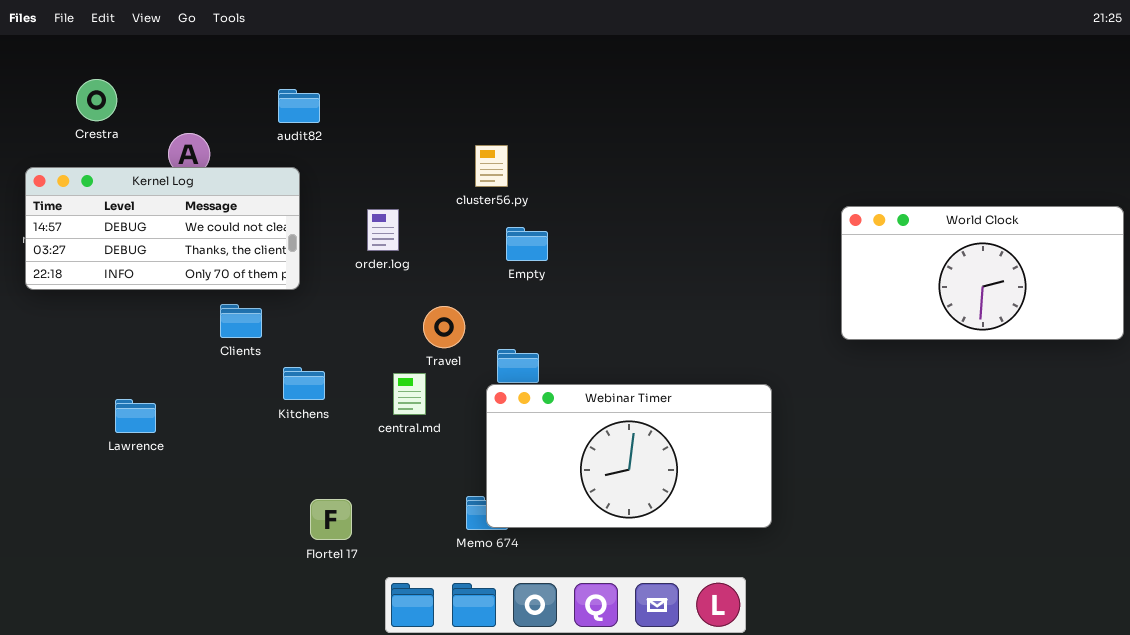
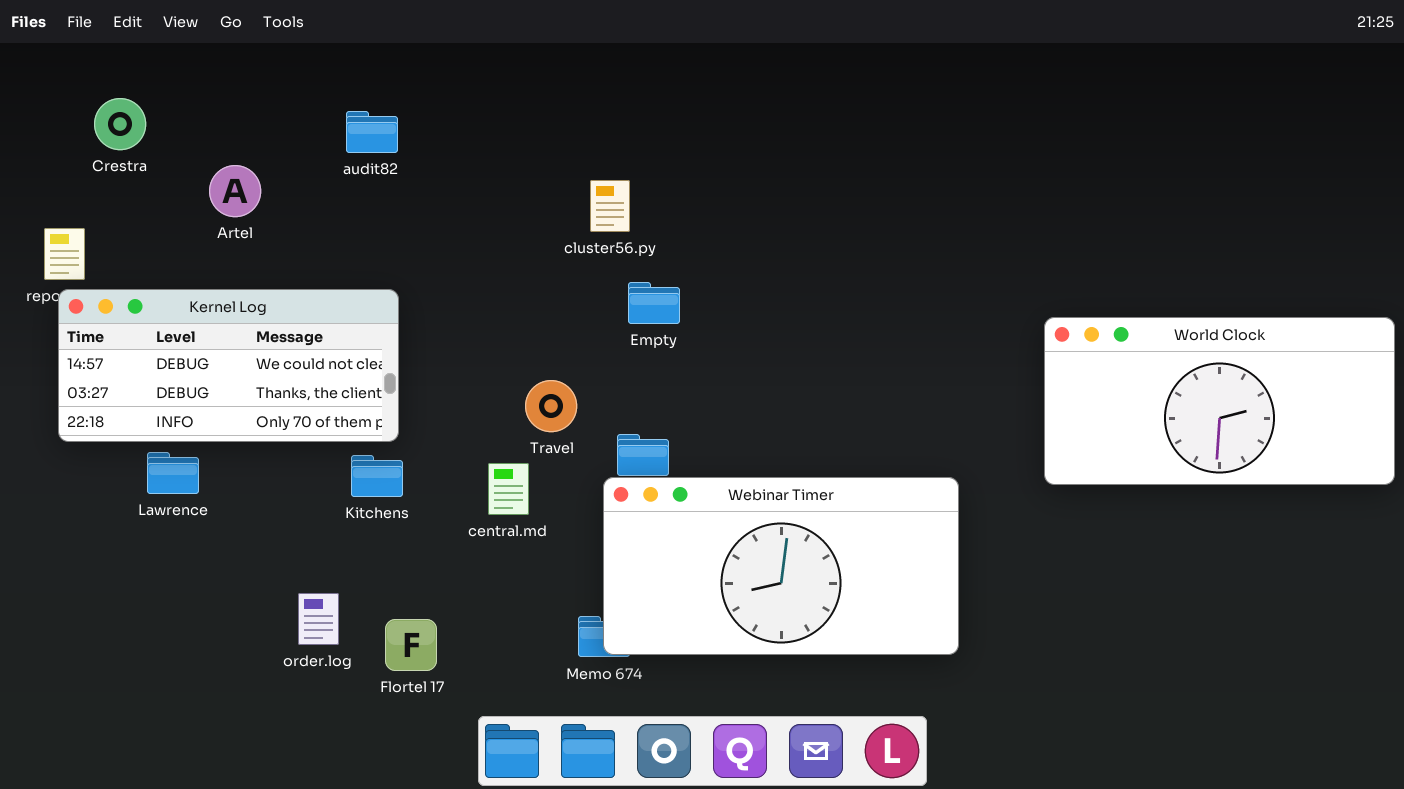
Kernel Log: [25,167,300,290] -> [58,289,399,442], moved
World Clock: [841,206,1124,340] -> [1044,317,1395,485], moved
order.log: [367,209,399,251] -> [298,593,339,645], moved
Lawrence: [115,399,156,433] -> [147,452,199,494], moved

